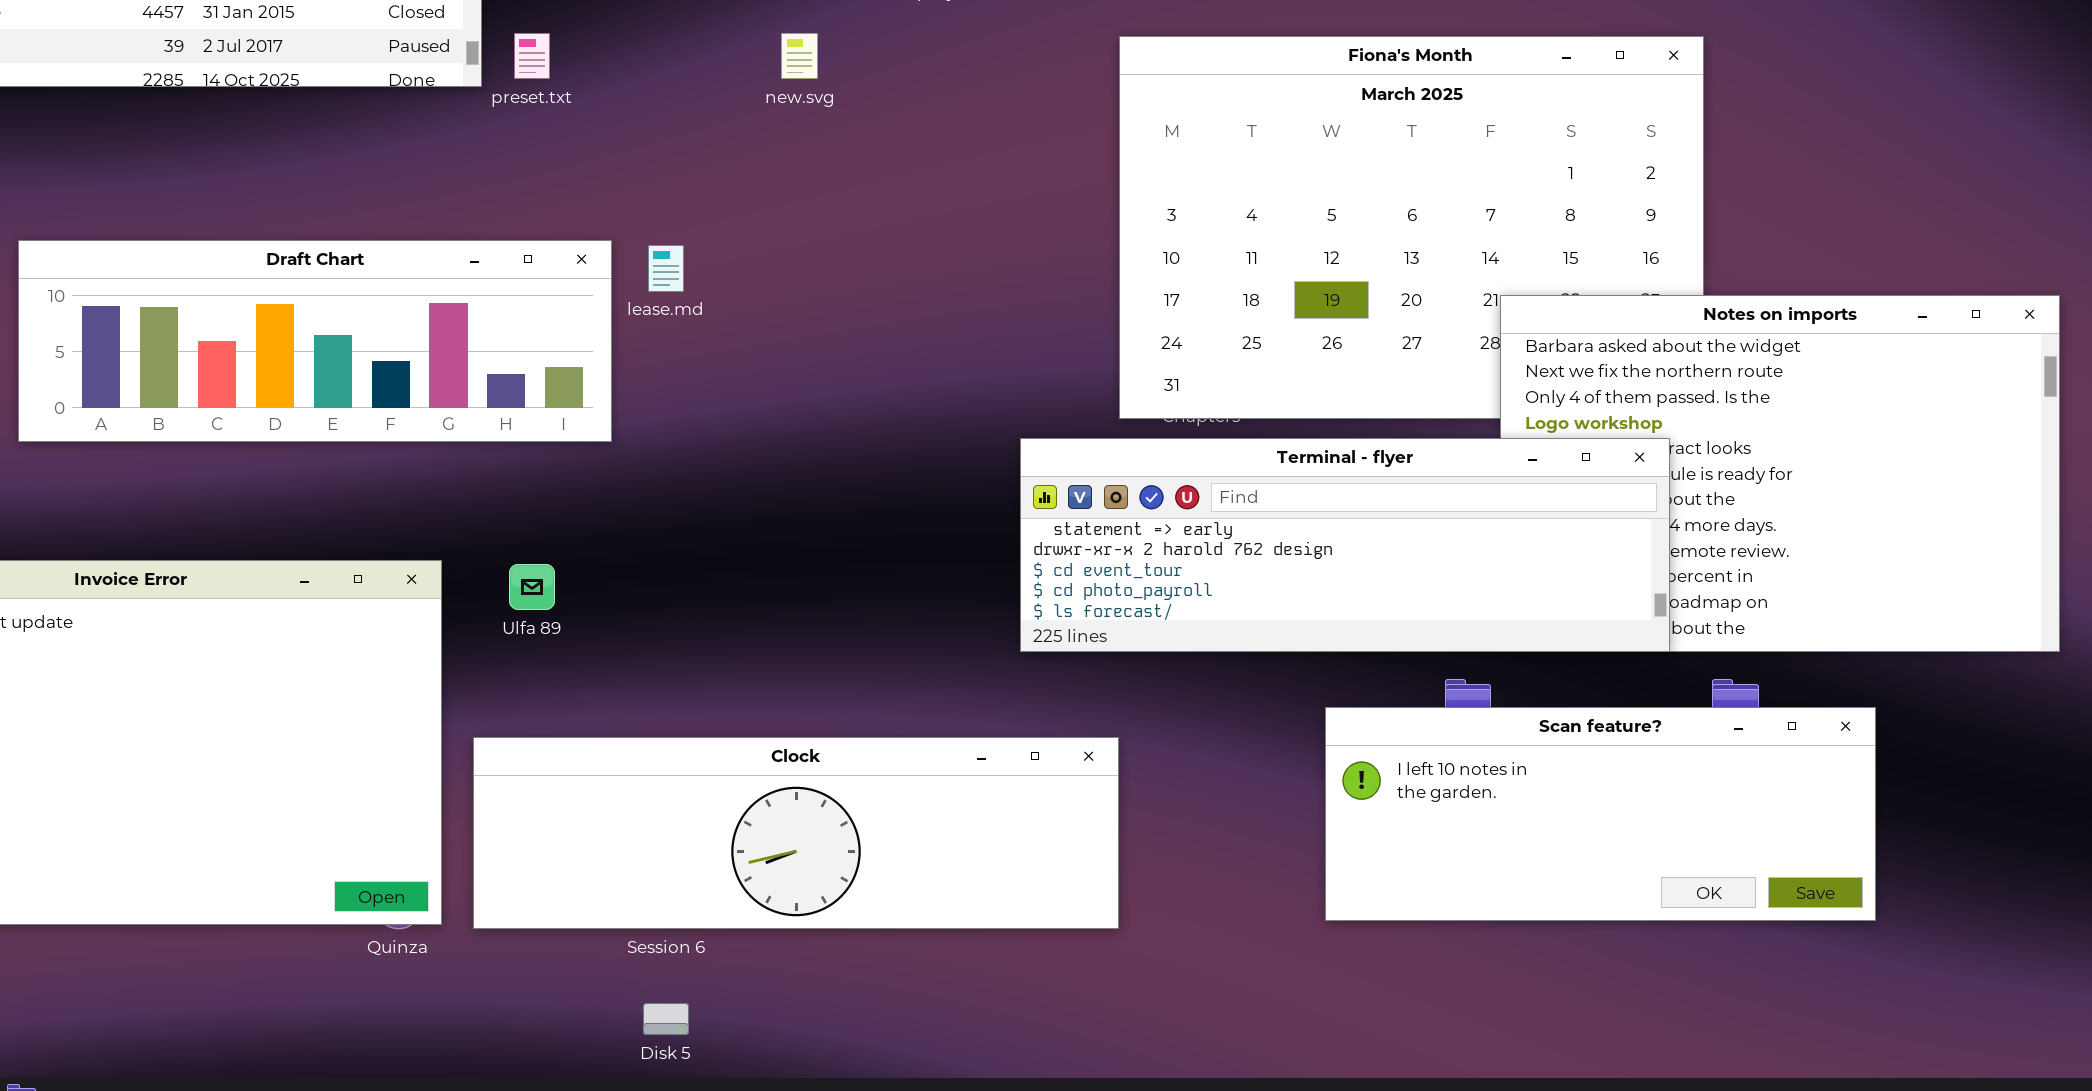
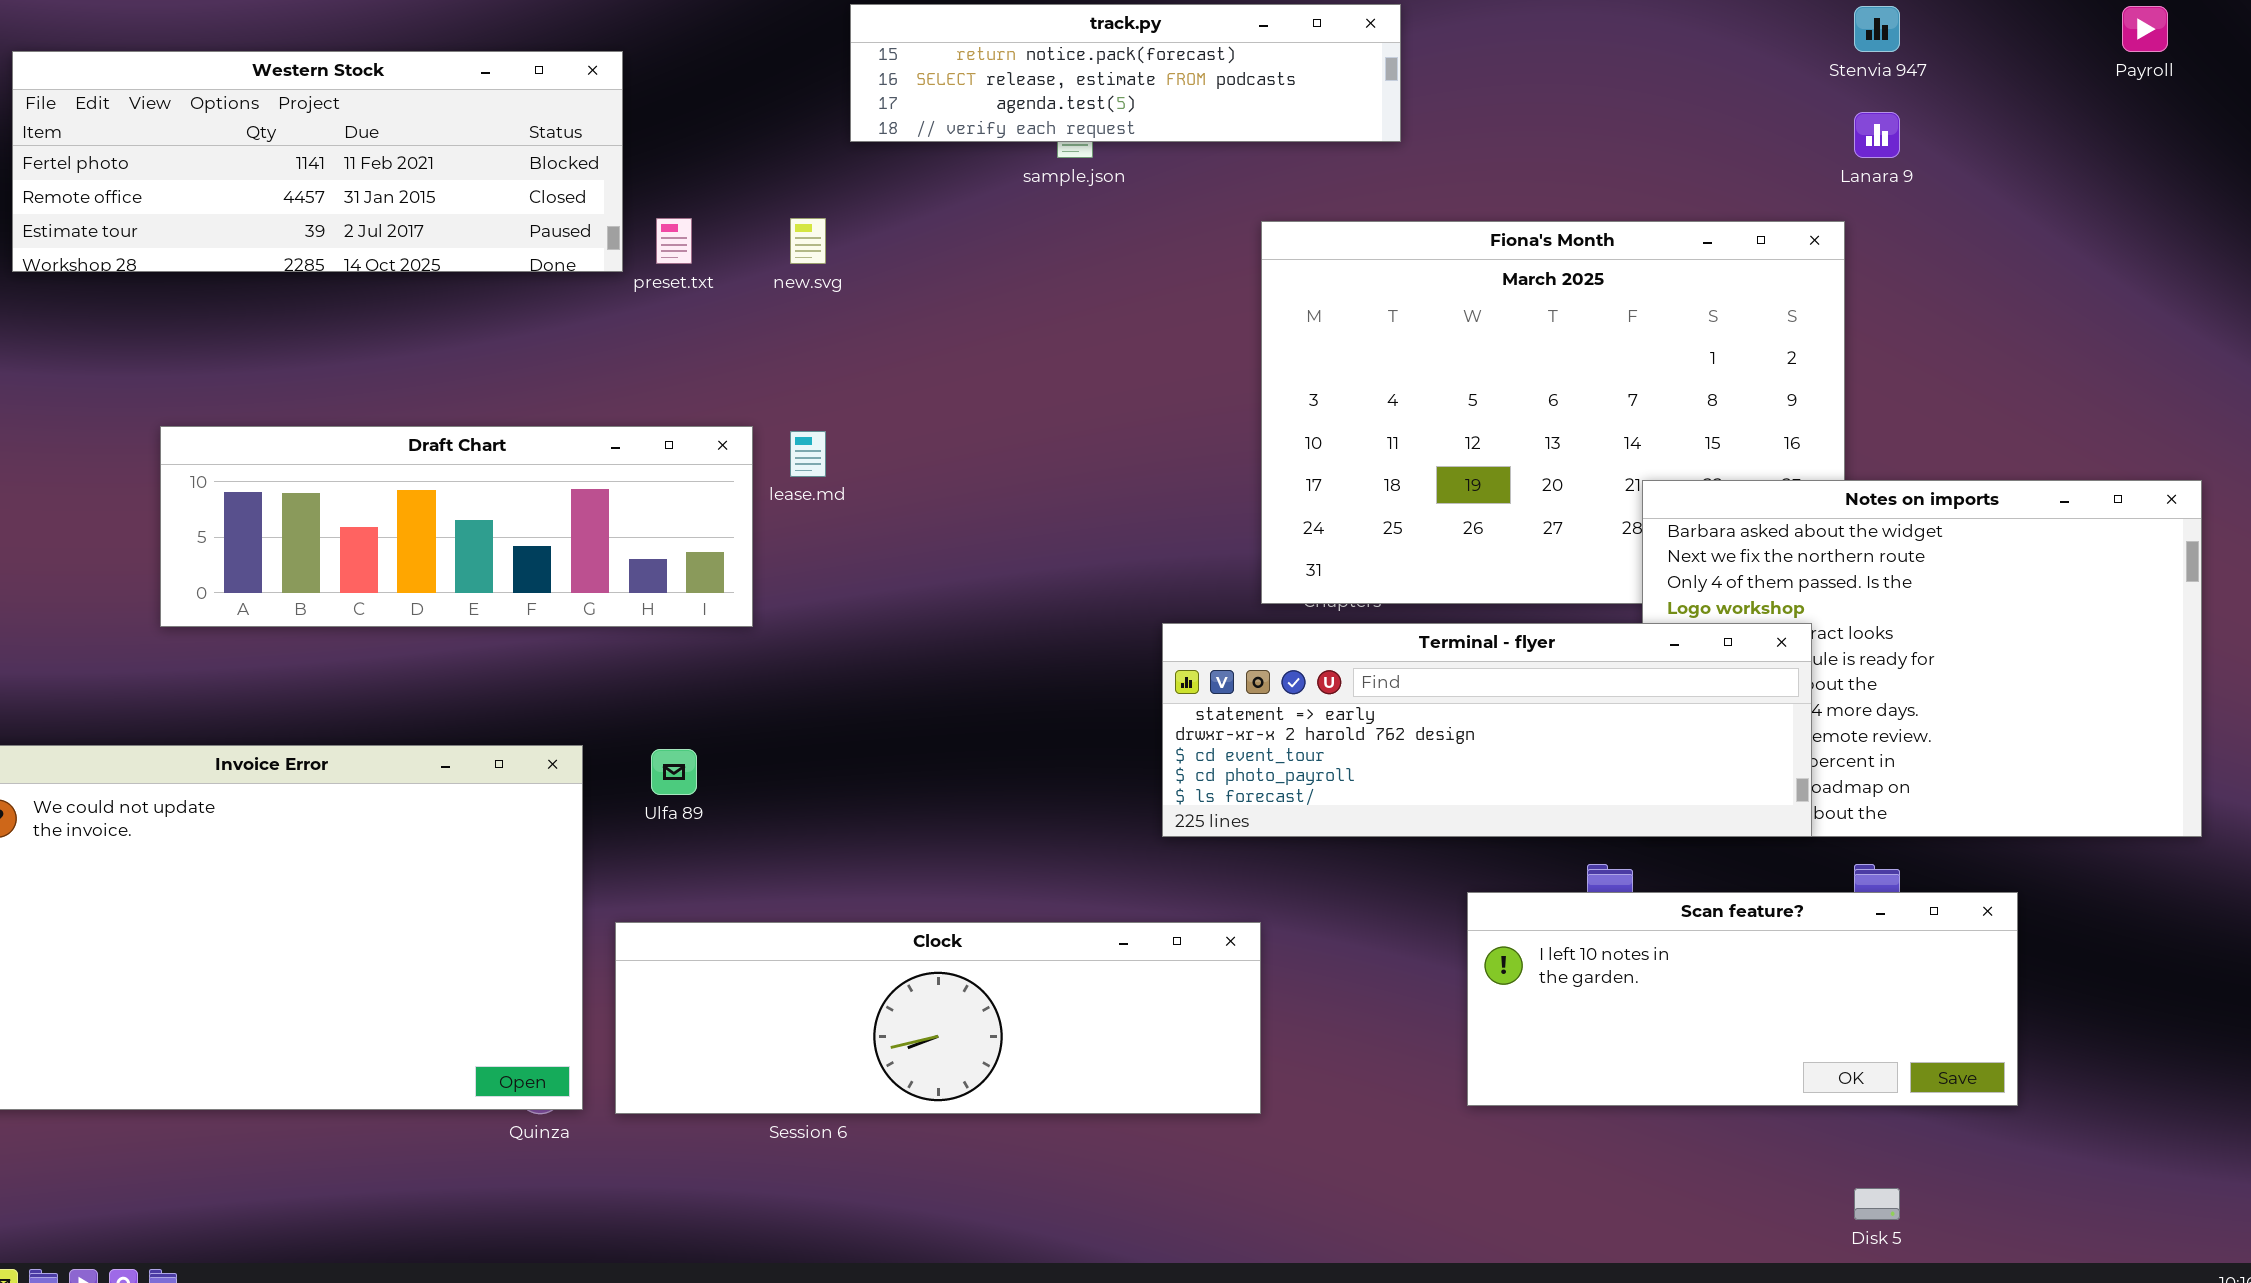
new.svg: [781,33,818,79] -> [790,218,826,264], moved
Disk 5: [643,1003,689,1035] -> [1854,1188,1900,1220], moved

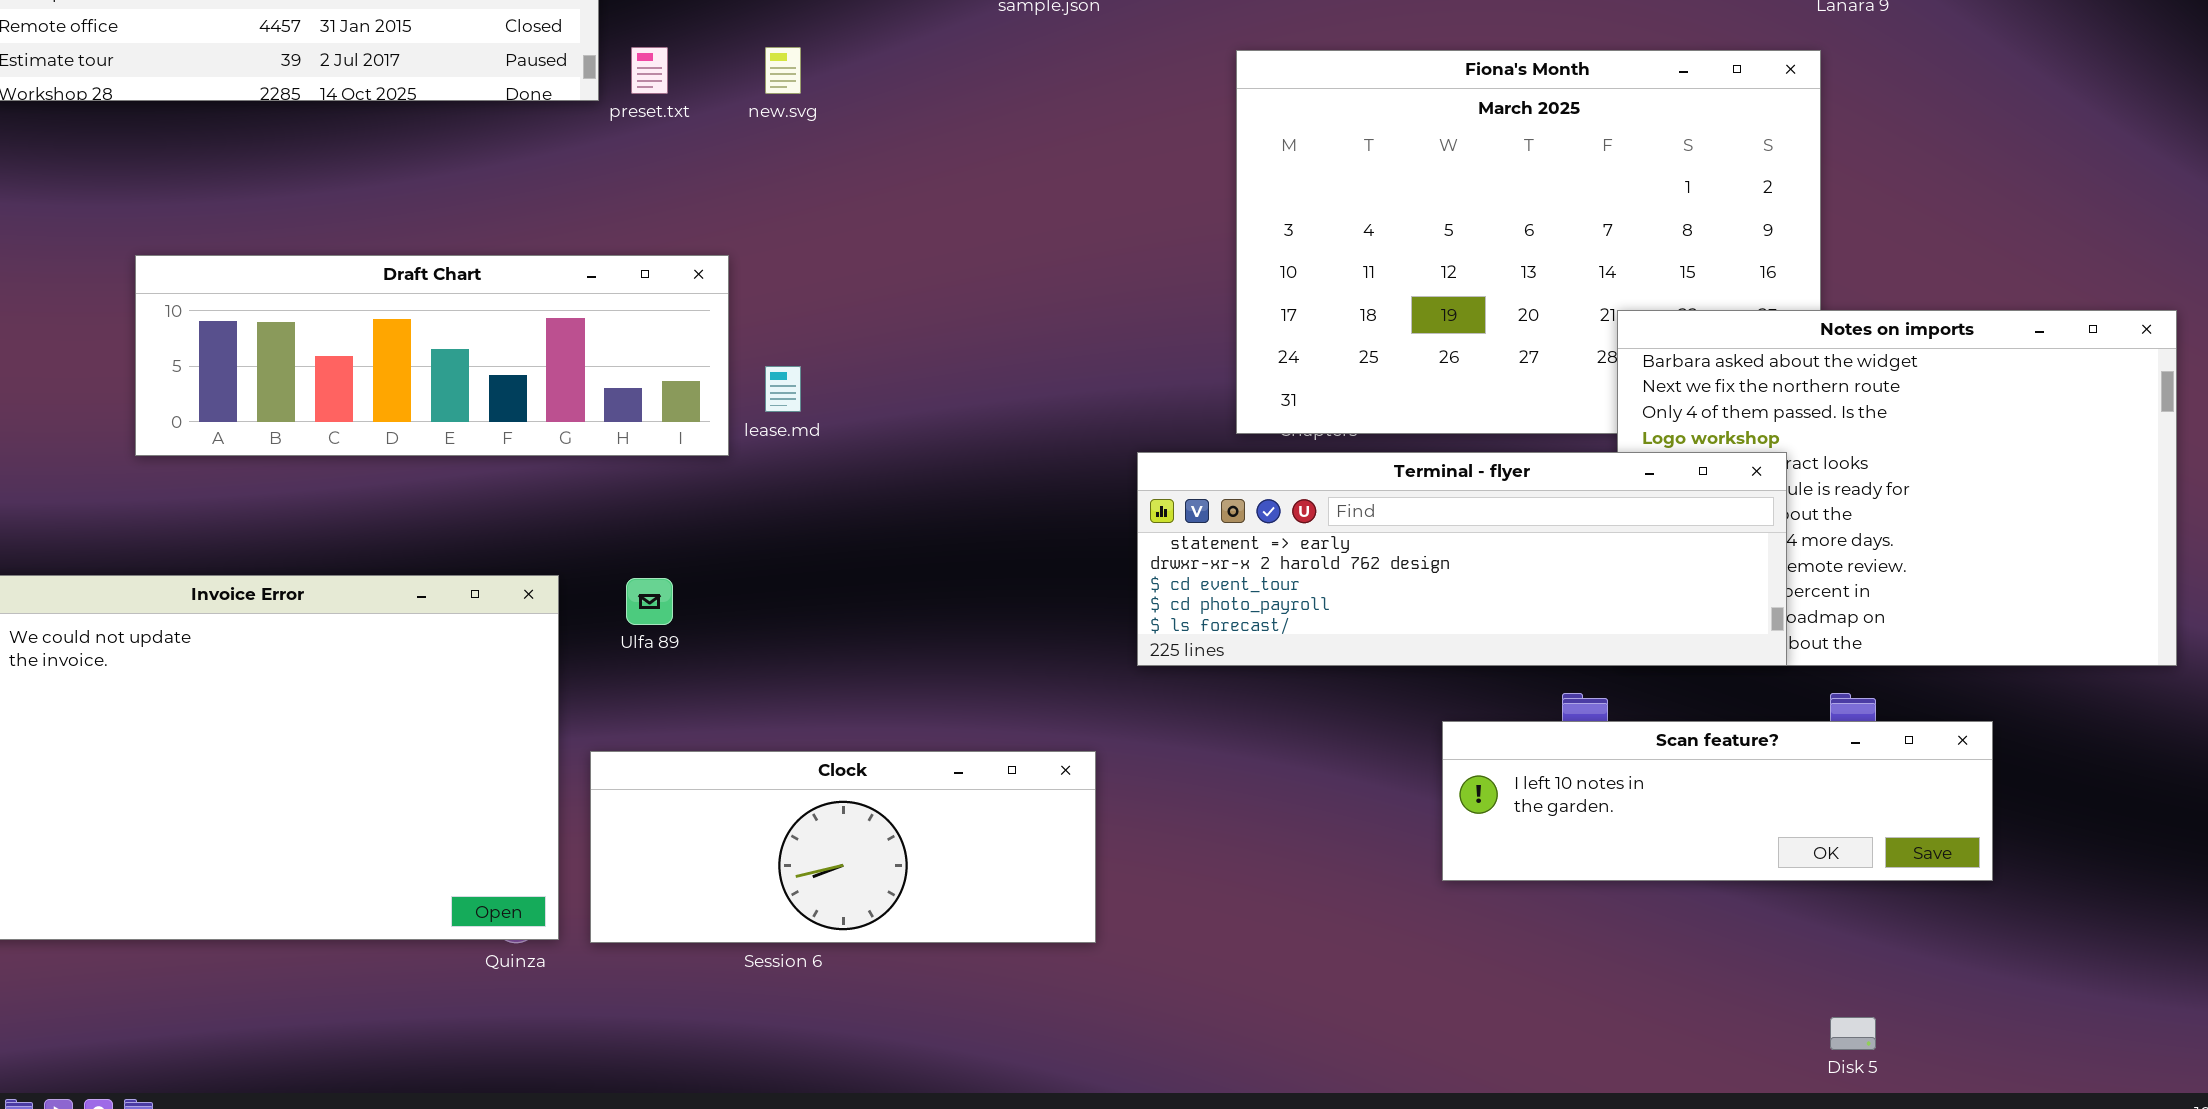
lease.md: [790,431,826,477] -> [765,366,801,412], moved
Scan feature?: [1467,892,2018,1106] -> [1442,721,1993,881], resized
Clock: [615,922,1261,1114] -> [590,751,1096,943], resized

